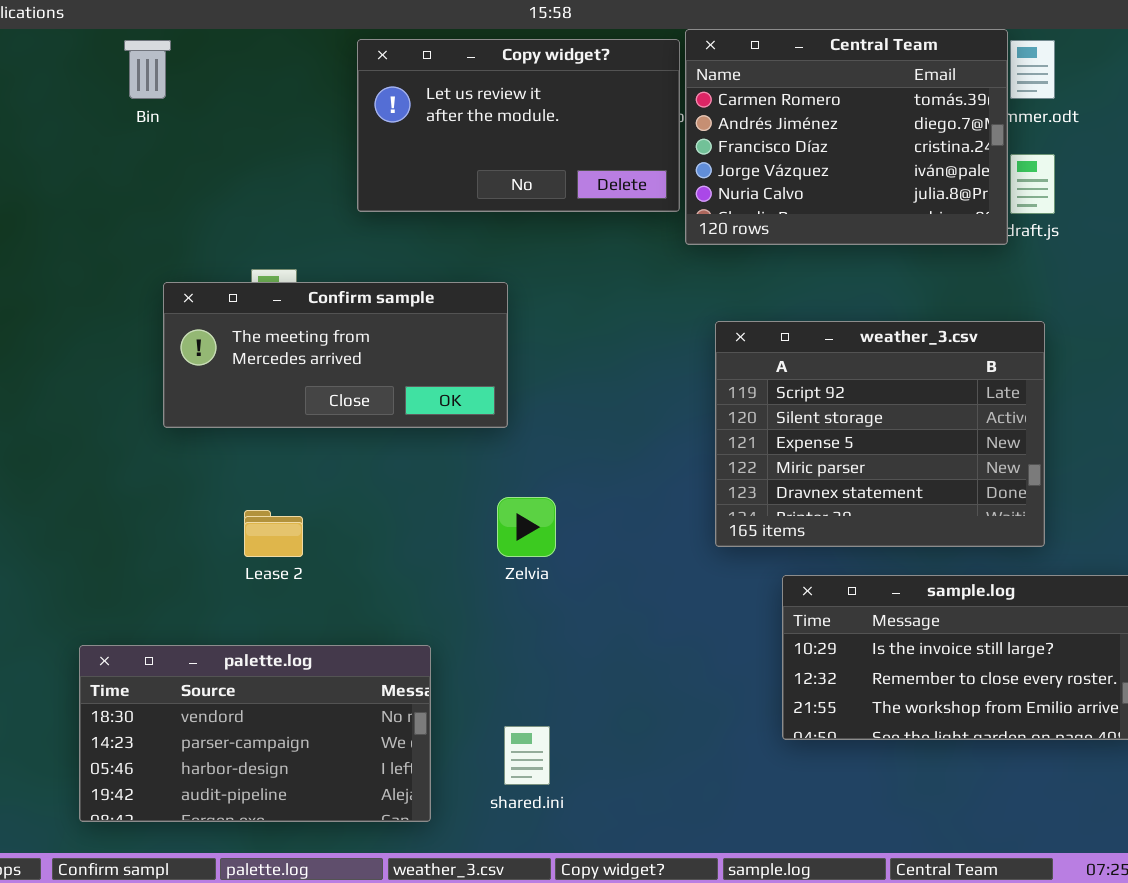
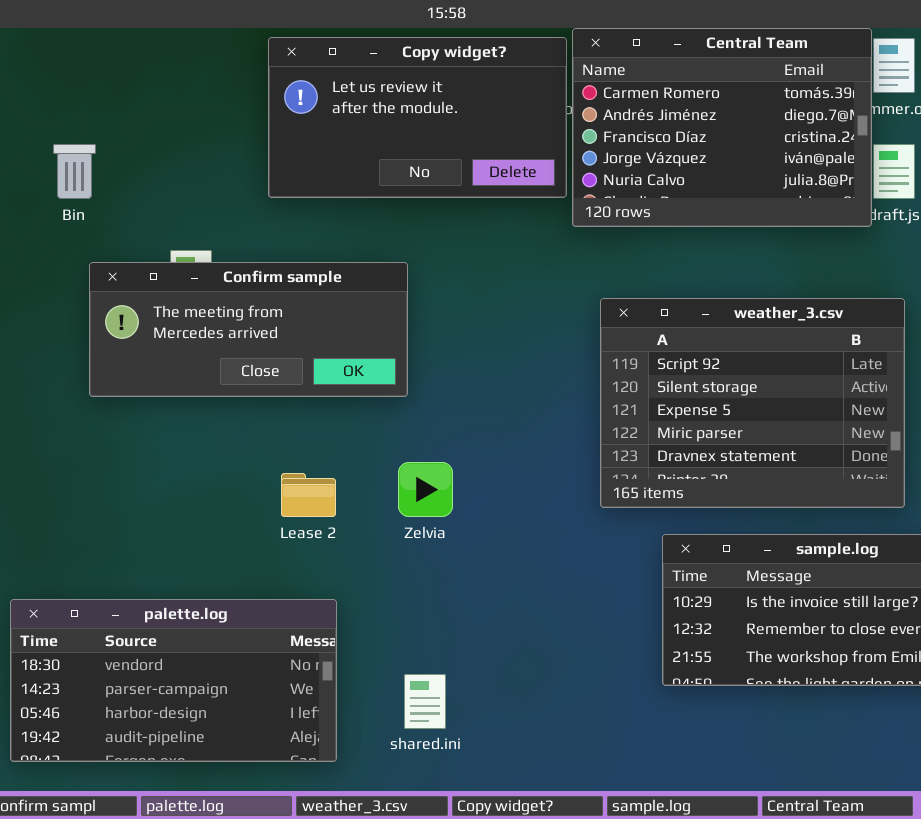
Bin: [124,40,171,99] -> [53,144,96,199], moved
Lease 2: [244,510,303,557] -> [281,473,336,517], moved

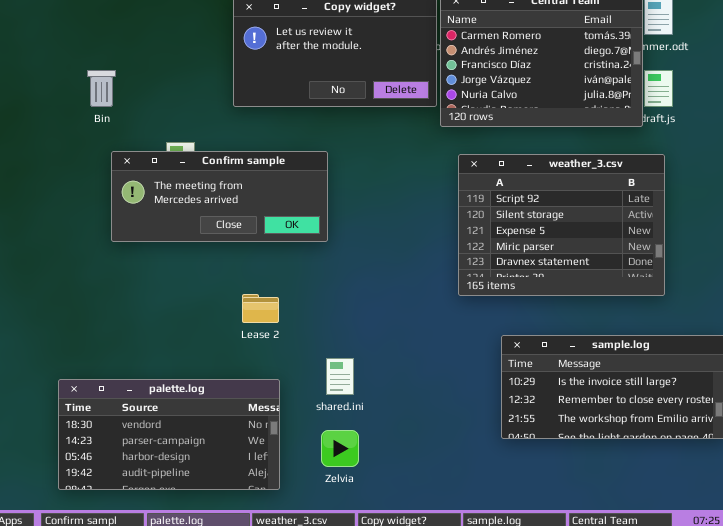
weather_3.csv: [600,298,905,508] -> [458,154,665,296], moved
Zelvia: [398,462,453,517] -> [321,430,359,467], moved
shared.ini: [404,674,446,729] -> [326,358,354,395], moved

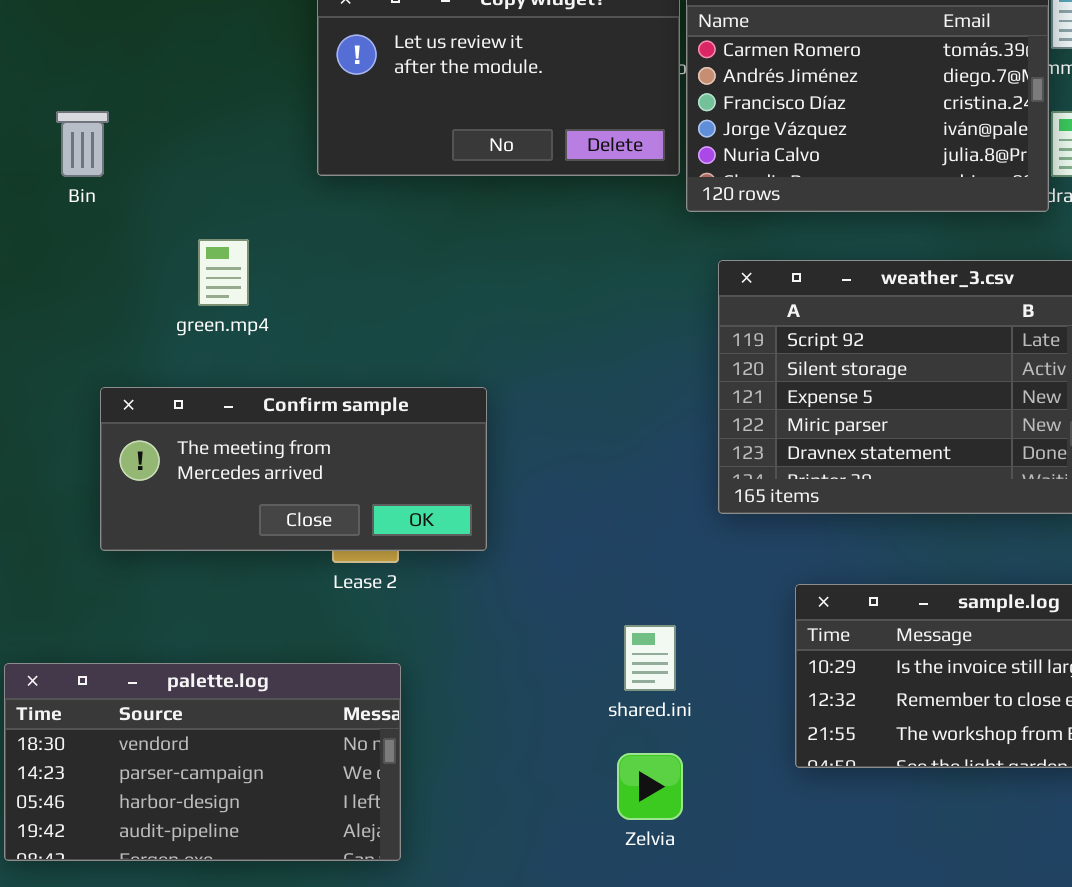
Confirm sample: [111,151,328,242] -> [100,387,487,551], moved
shared.ini: [326,358,354,395] -> [624,625,676,691], moved
Zelvia: [321,430,359,467] -> [617,753,683,820], moved

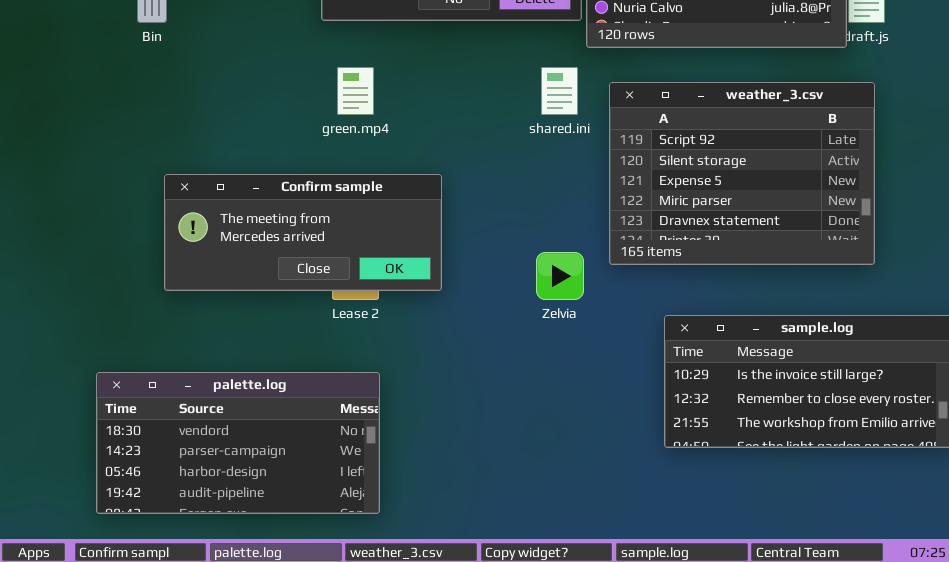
green.mp4: [198,239,249,306] -> [337,67,374,115], moved
shared.ini: [624,625,676,691] -> [541,67,578,115], moved
Zelvia: [617,753,683,820] -> [536,252,584,300], moved

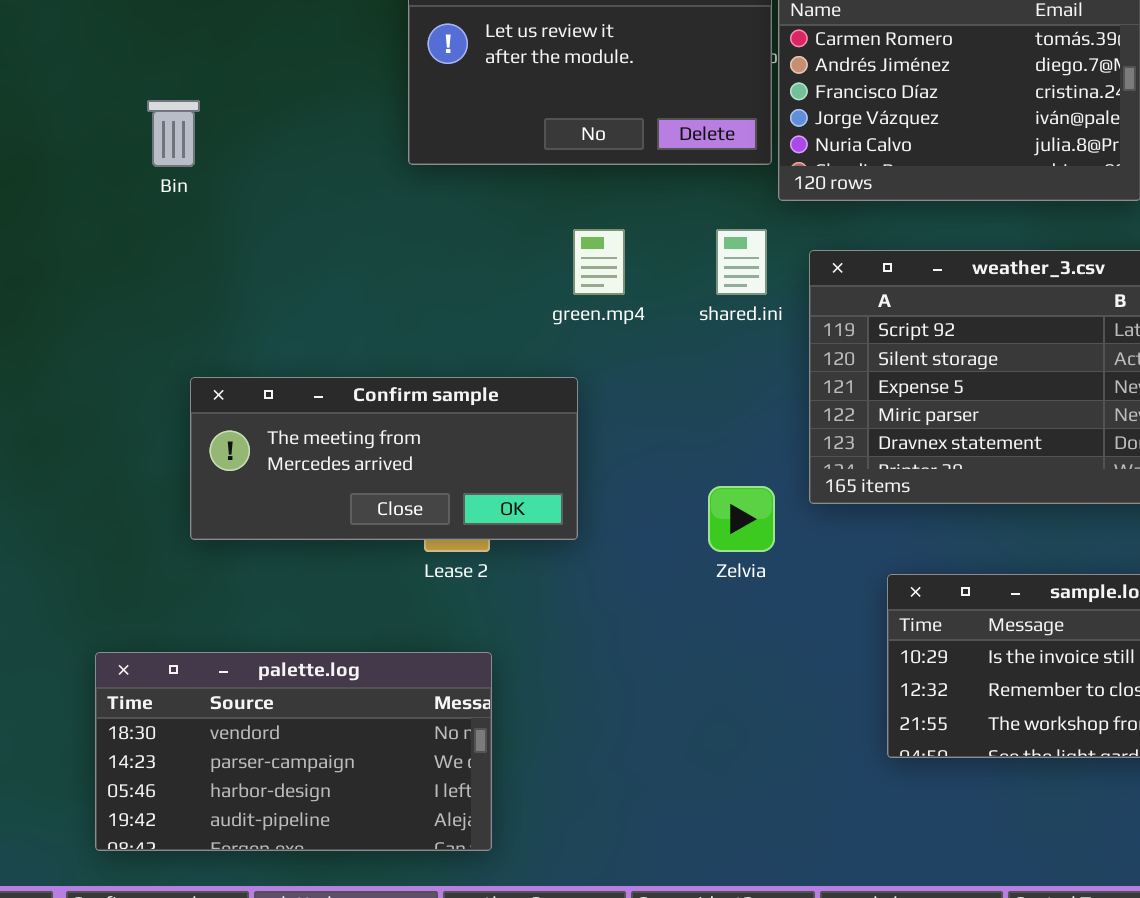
green.mp4: [337,67,374,115] -> [573,229,625,295], moved

